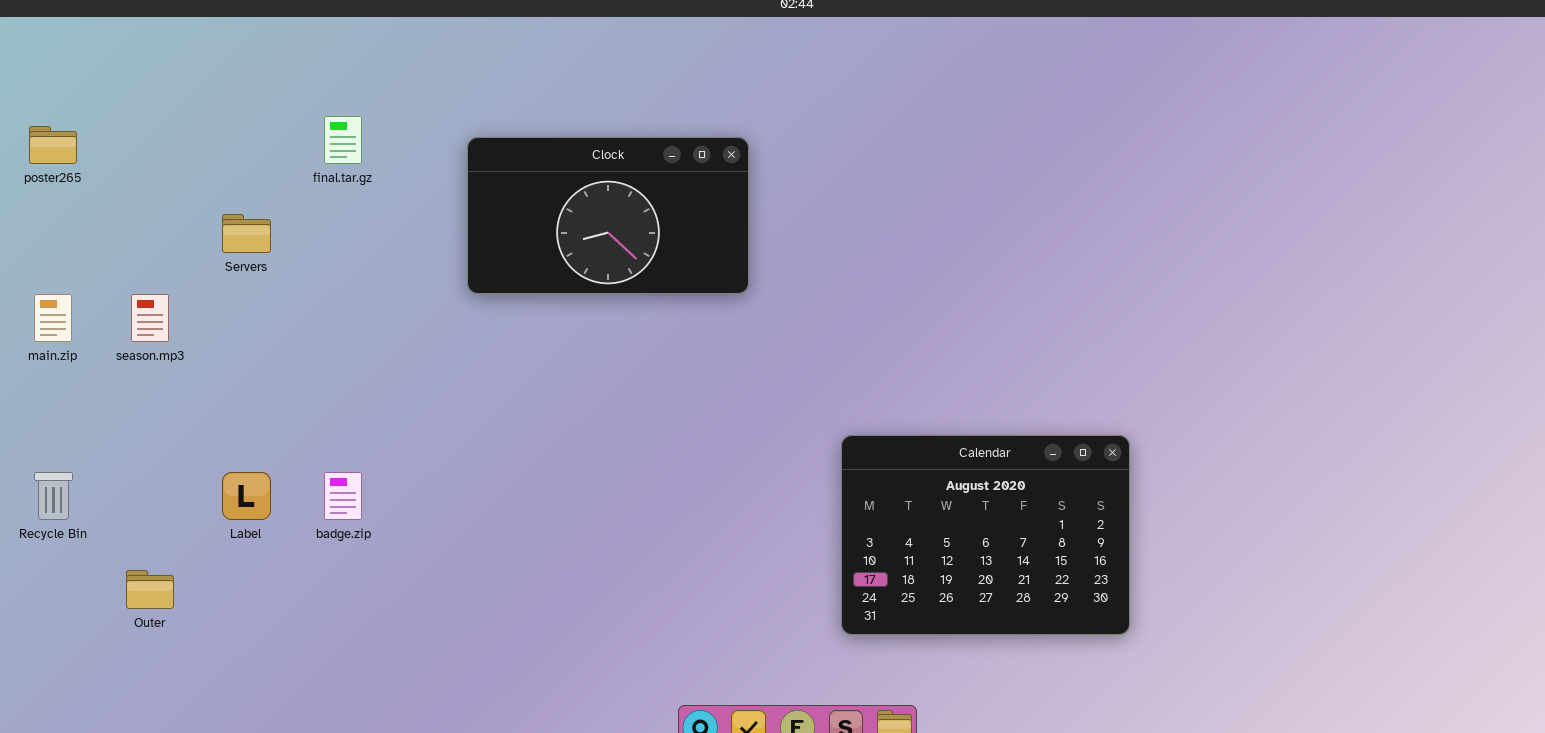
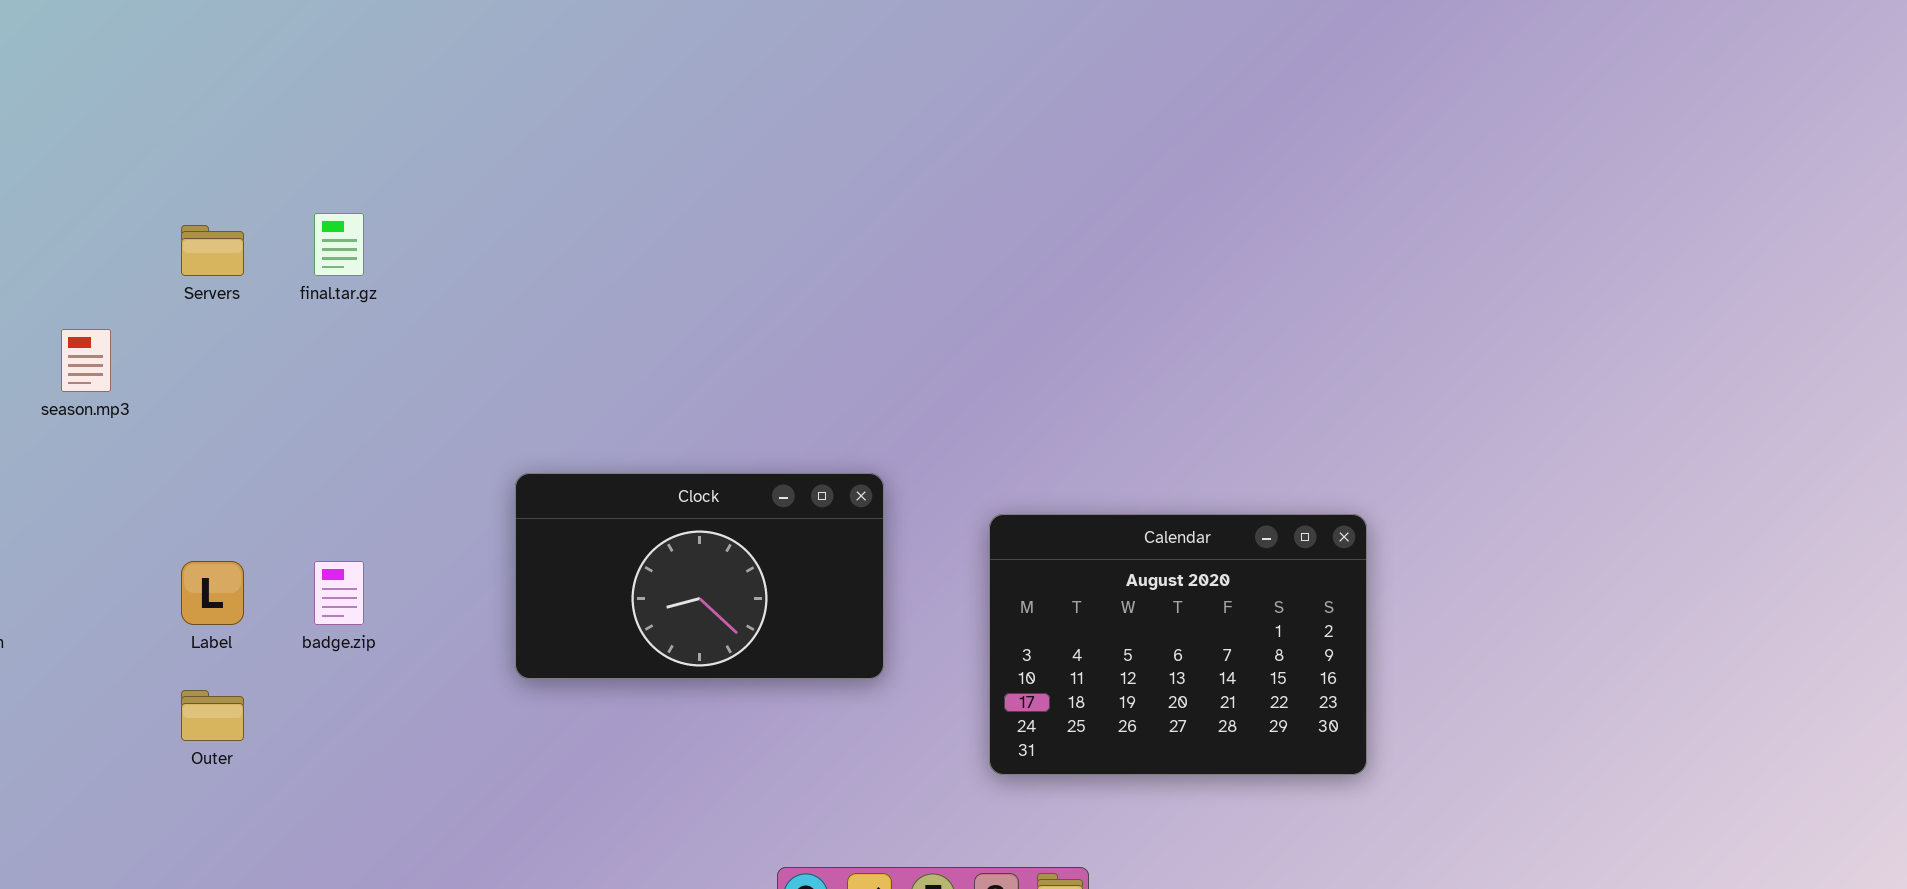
final.tar.gz: [324,116,362,164] -> [314,213,364,276], moved
Clock: [467,137,749,294] -> [515,473,884,679], moved
Outer: [126,570,174,609] -> [181,690,244,741], moved

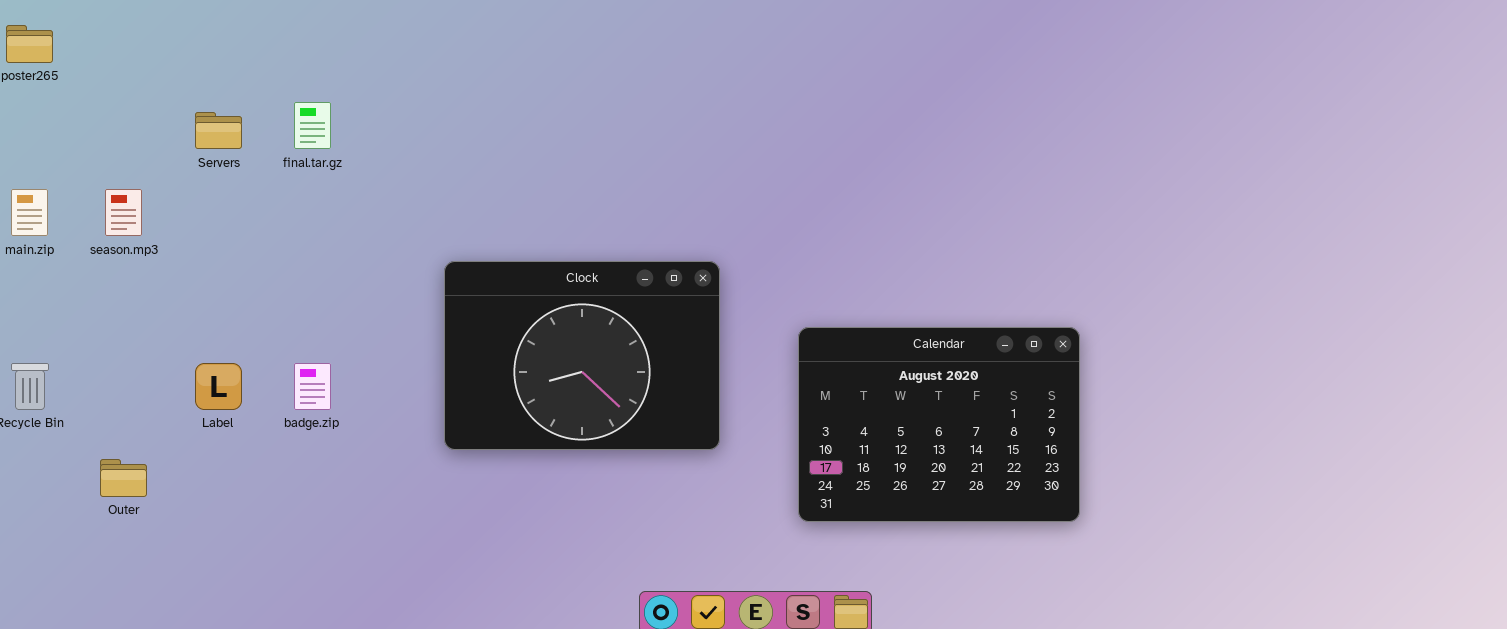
Clock: [515,473,884,679] -> [444,261,720,450], resized
Outer: [181,690,244,741] -> [100,459,147,497], moved

